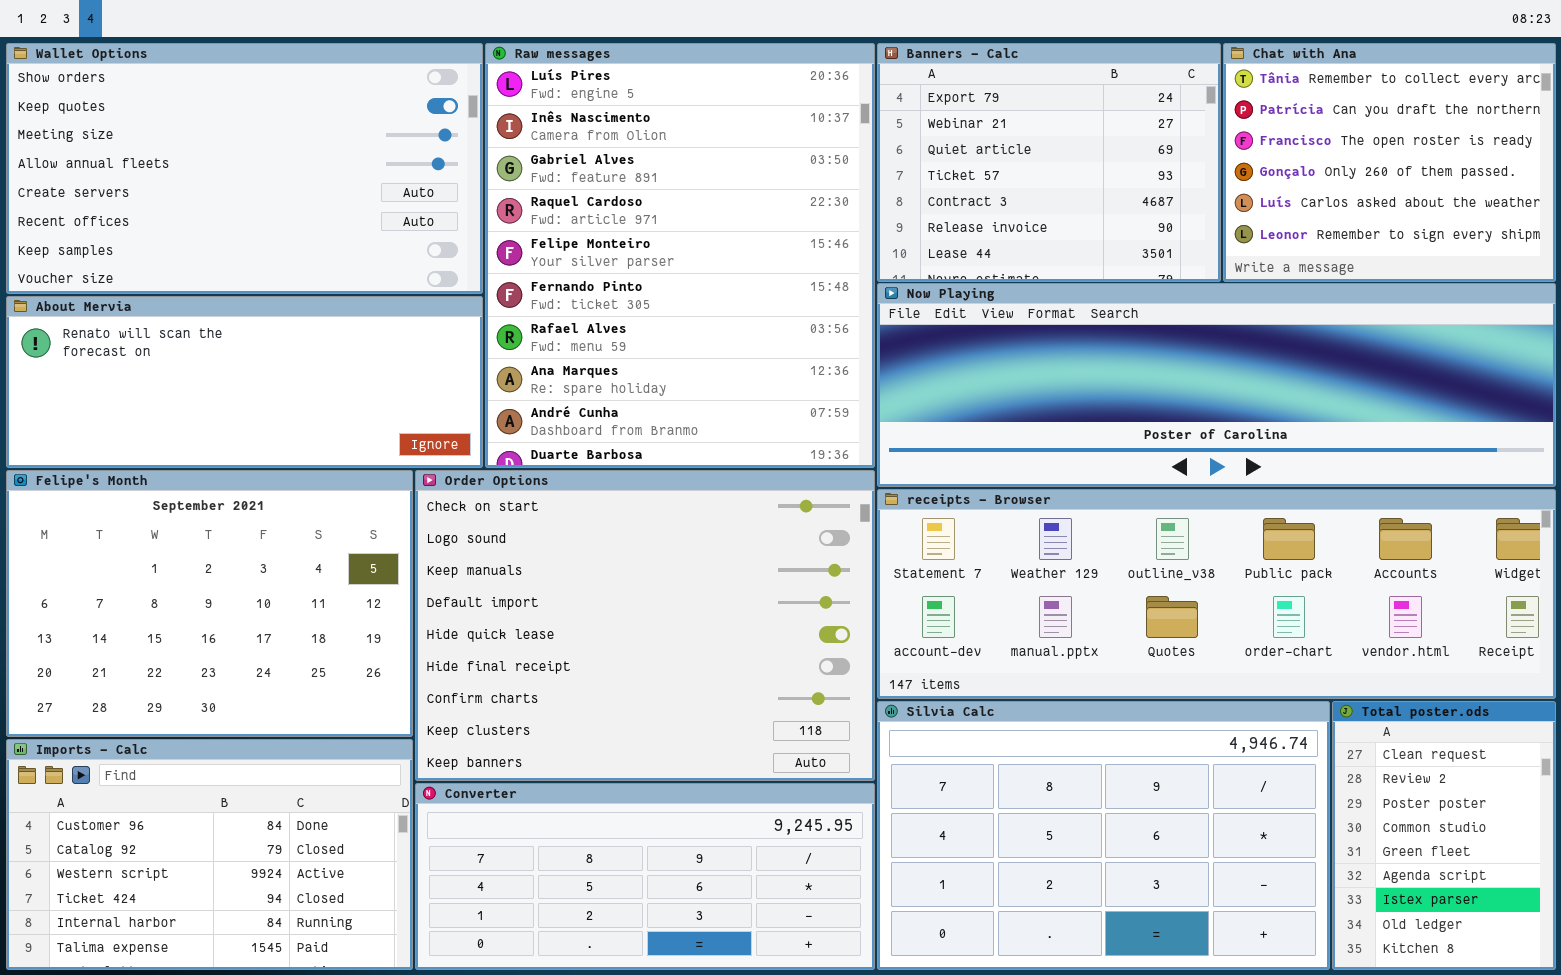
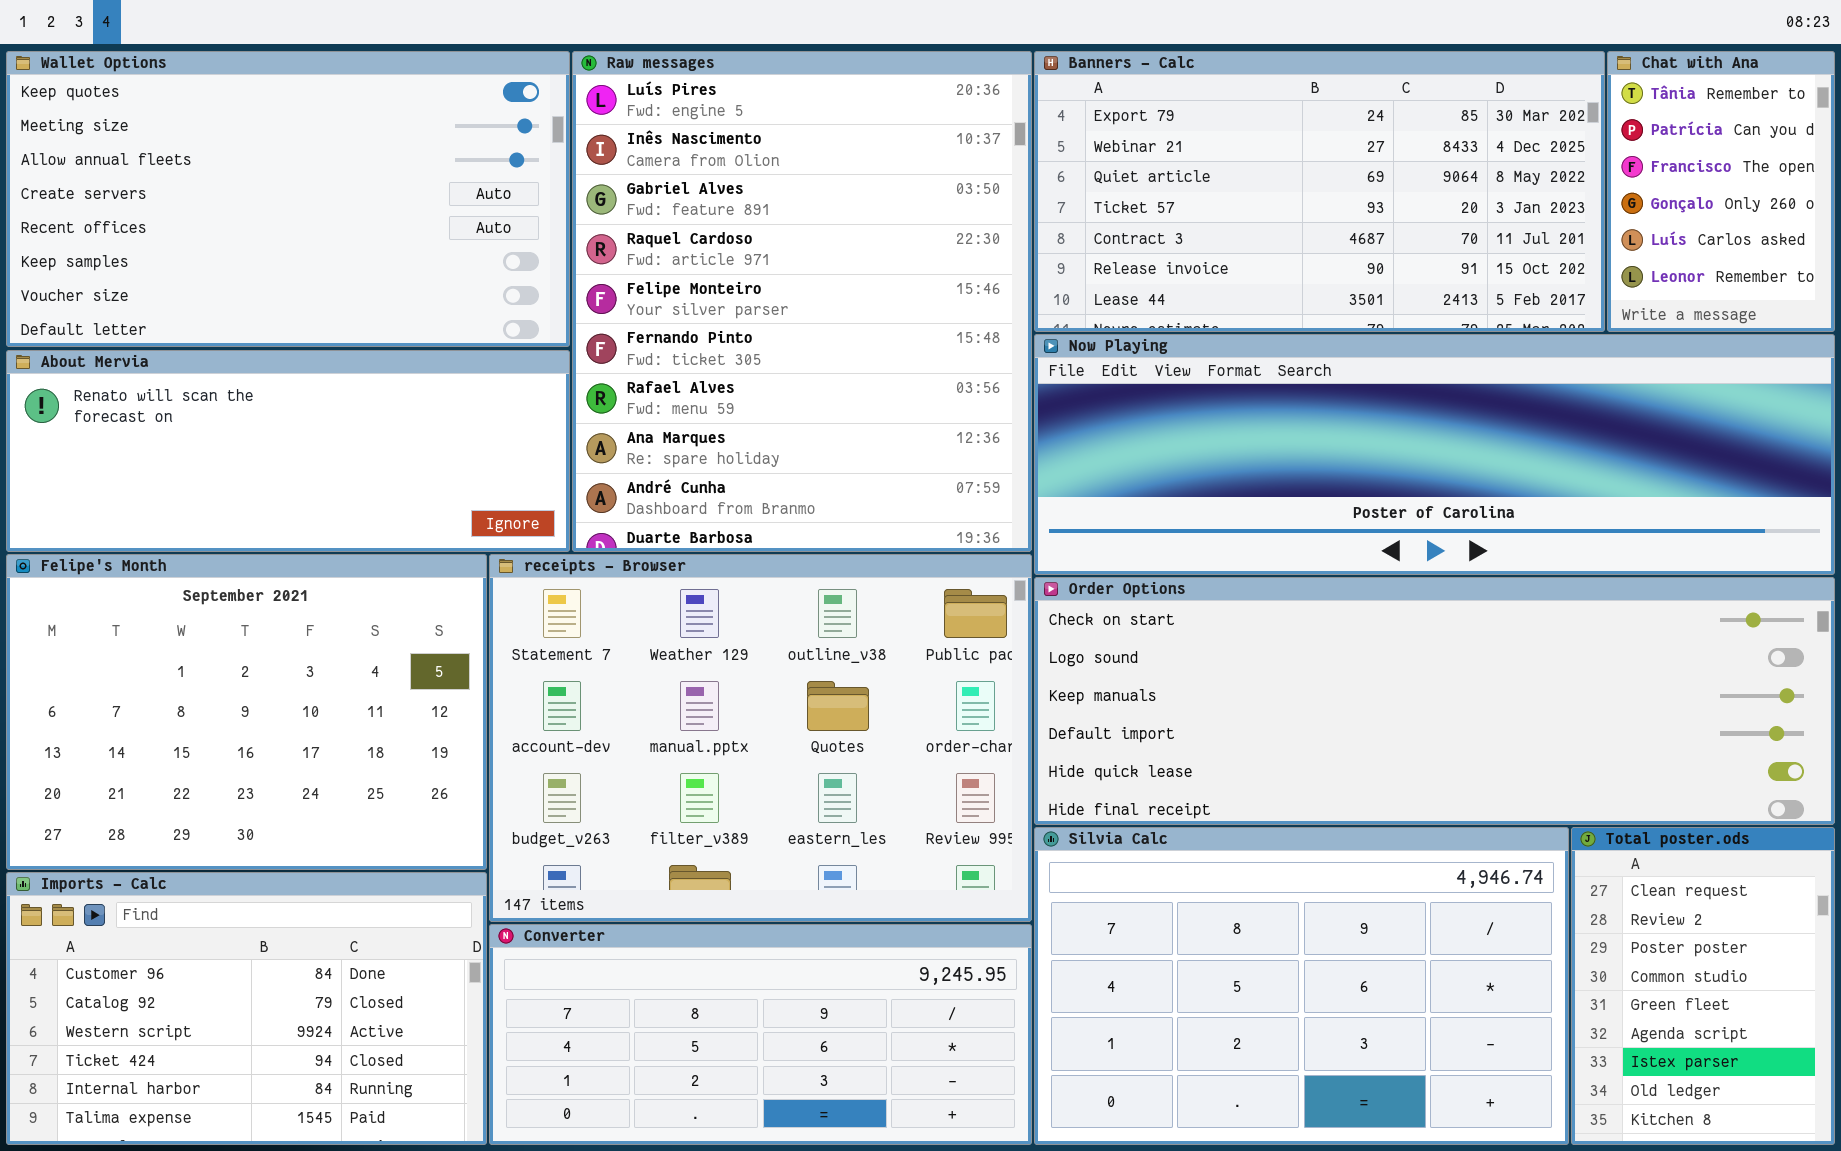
Wallet Options: [6,43,483,294] -> [6,51,570,347], scrolled down 1 row
Banners - Calc: [877,43,1221,282] -> [1034,51,1605,332], resized
Chat with Ana: [1223,43,1556,282] -> [1607,51,1835,332], resized
Order Options: [415,470,875,781] -> [1034,577,1835,825], moved, resized
receipts - Browser: [877,489,1556,699] -> [489,554,1032,922], moved, resized

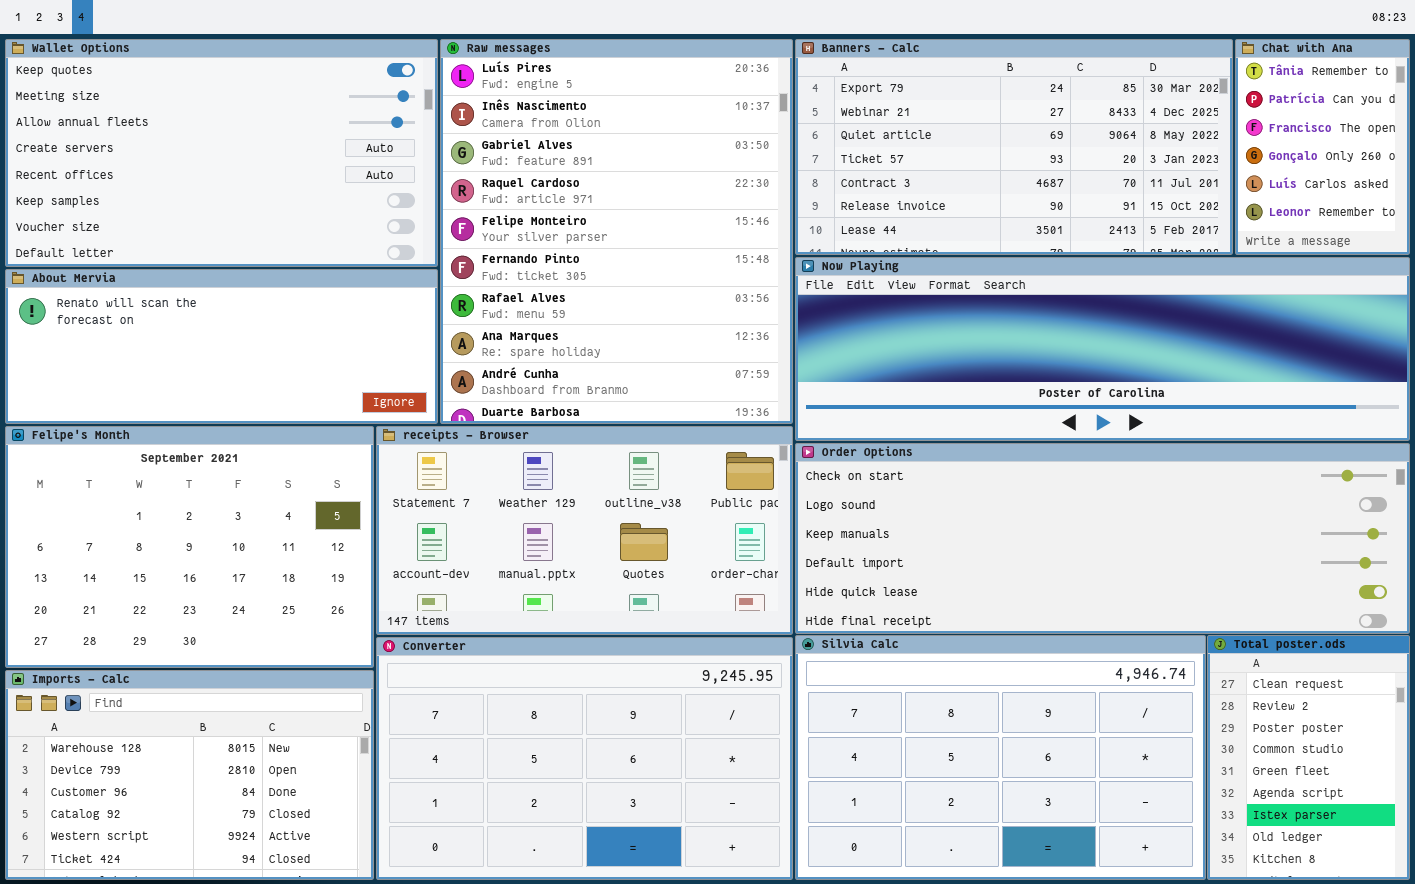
receipts - Browser: [489,554,1032,922] -> [376,426,793,635], resized
Imports - Calc: [6,872,487,1145] -> [5,670,374,880], scrolled up 2 rows
Converter: [489,924,1032,1145] -> [376,637,793,880], resized

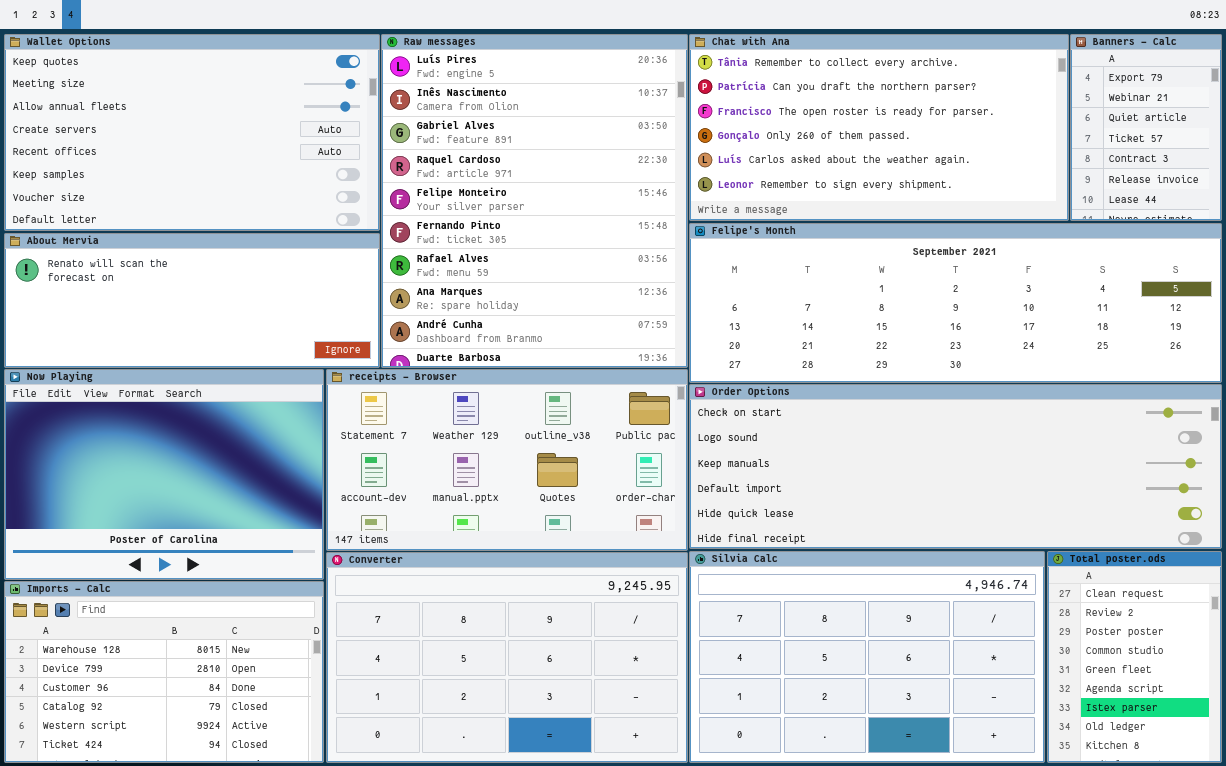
Banners - Calc: [795,39,1233,255] -> [1070,34,1222,221], moved, resized
Chat with Ana: [1235,39,1410,255] -> [689,34,1069,221], moved, resized
Now Playing: [795,257,1410,441] -> [4,369,324,580], moved, resized
Felipe's Month: [5,426,374,668] -> [689,223,1222,383], moved, resized

